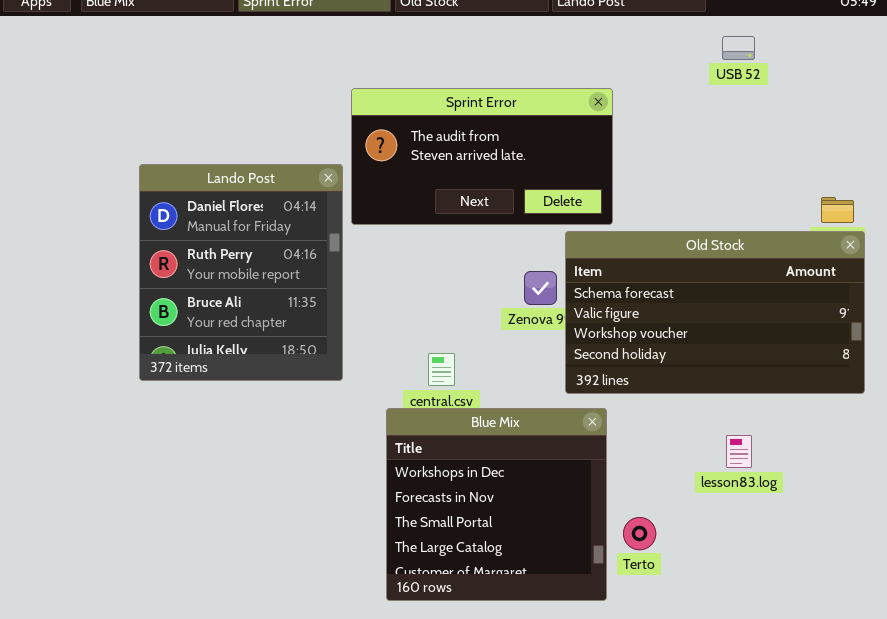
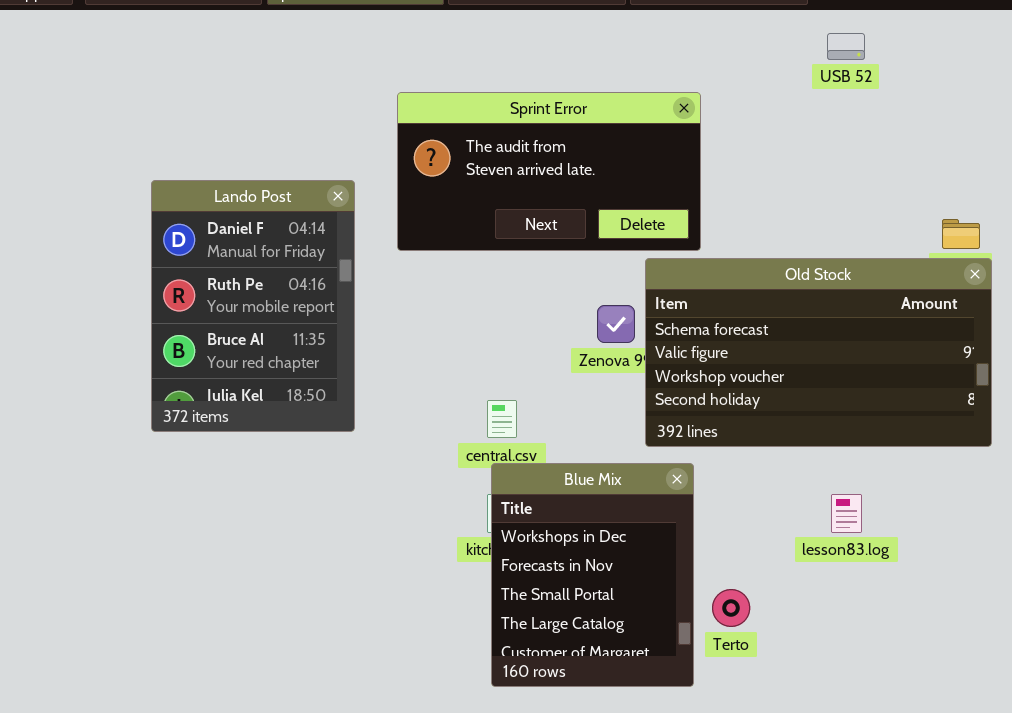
Lando Post: [139,164,343,381] -> [151,180,355,432], resized
Blue Mix: [386,408,607,601] -> [491,463,694,687], resized

